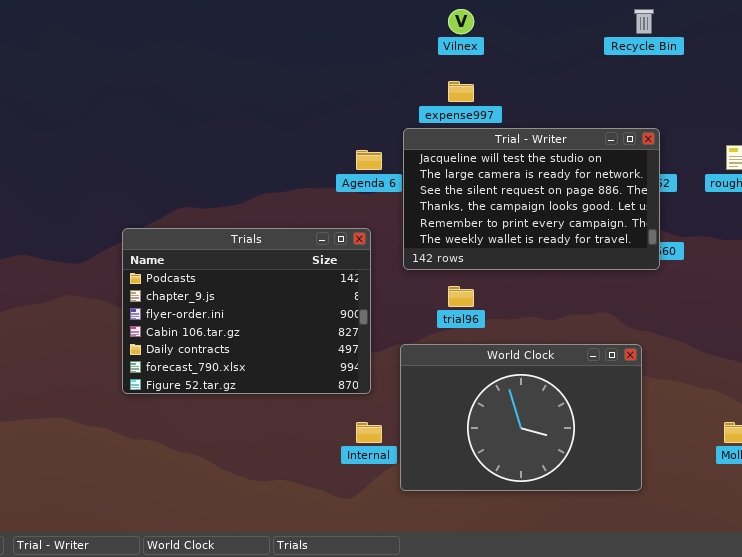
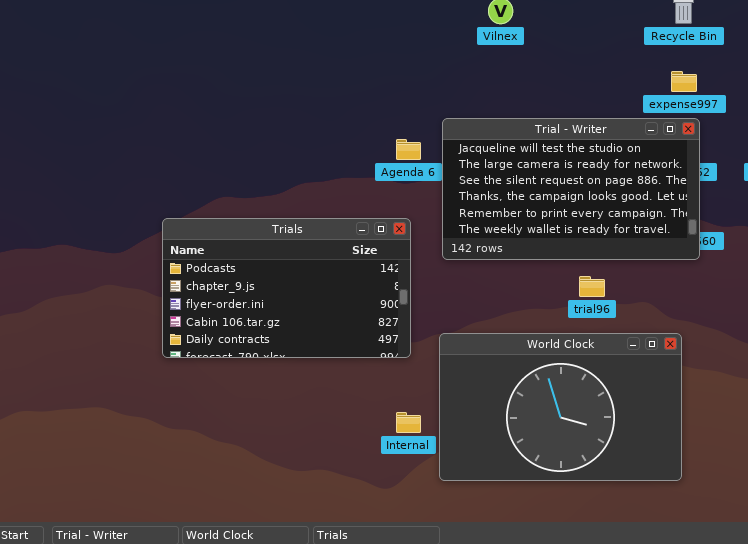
expense997: [448,81,474,102] -> [671,71,697,92], moved
Trials: [122,228,371,394] -> [162,218,411,358], resized
trial96: [448,286,474,307] -> [579,276,605,297], moved

